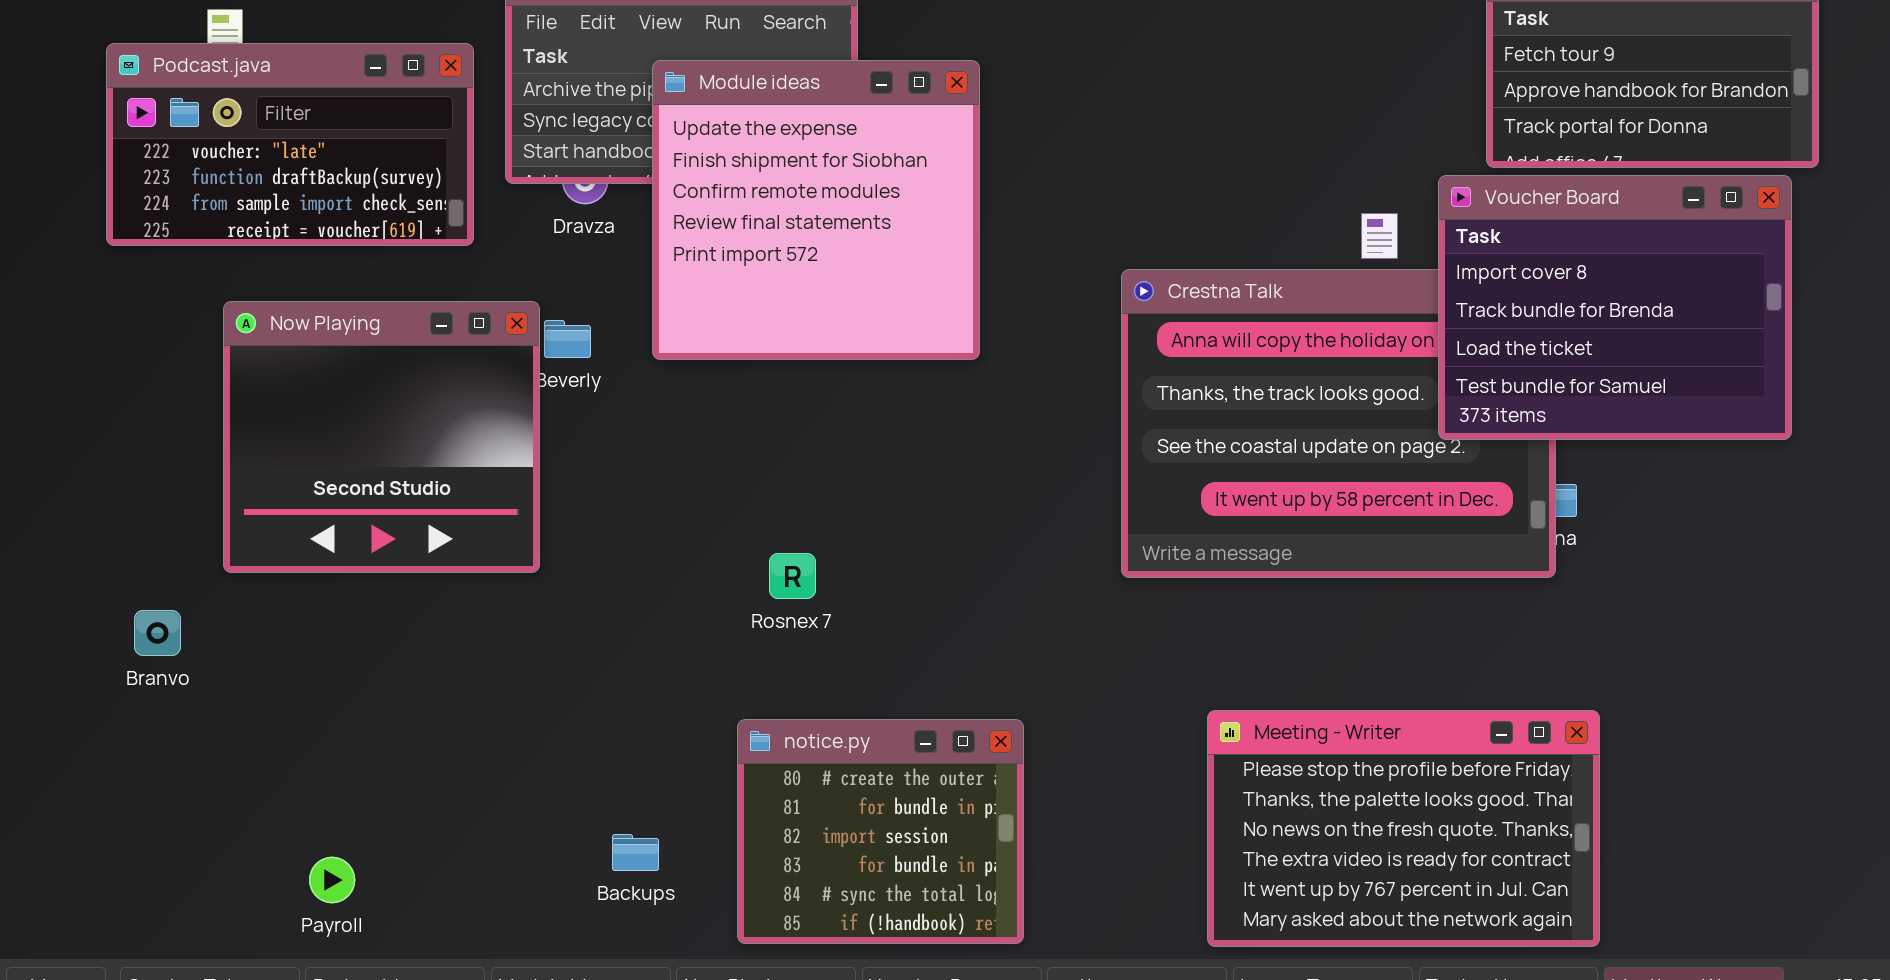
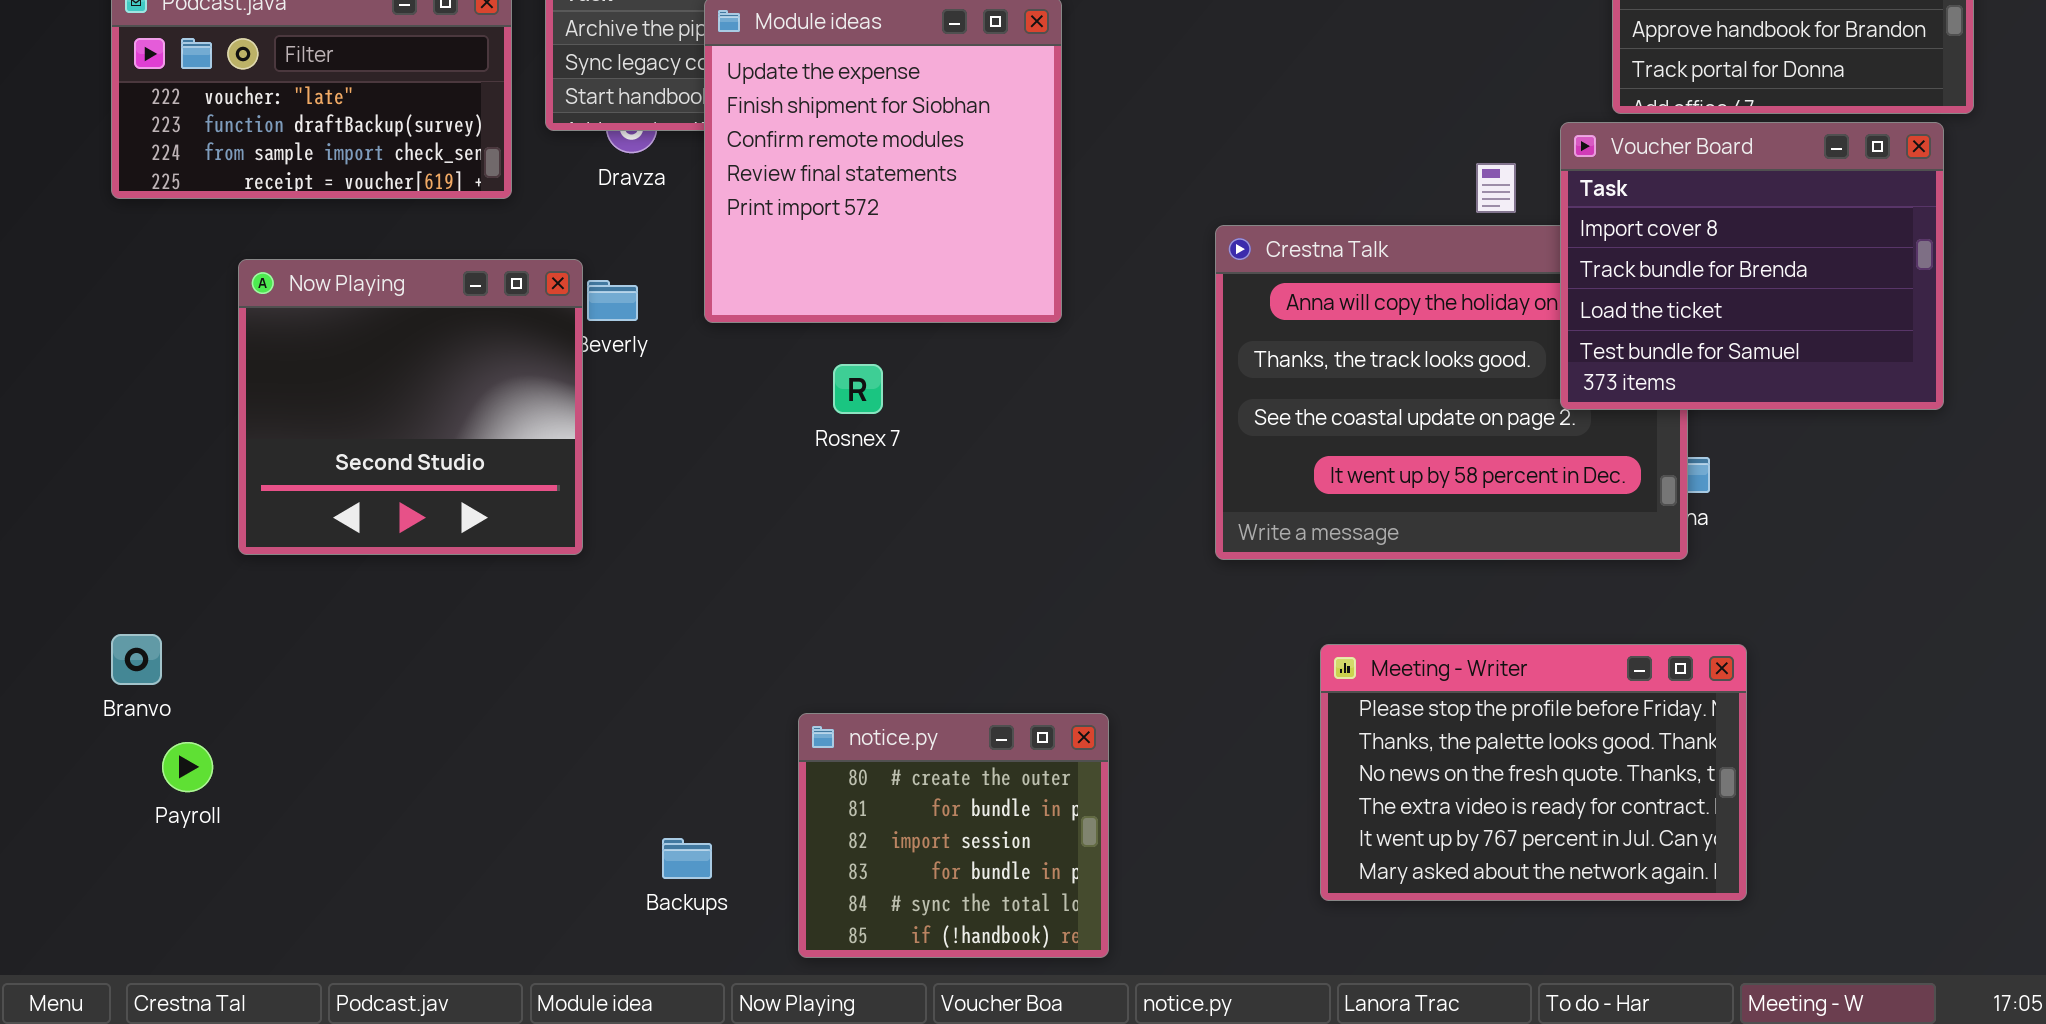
Rosnex 7: [769,553,816,599] -> [833,364,883,414], moved
Branvo: [134,610,181,656] -> [111,634,162,685], moved
Meeting - Writer: [1207,710,1600,947] -> [1320,644,1747,901], moved
Payroll: [309,857,355,903] -> [162,742,213,792], moved

